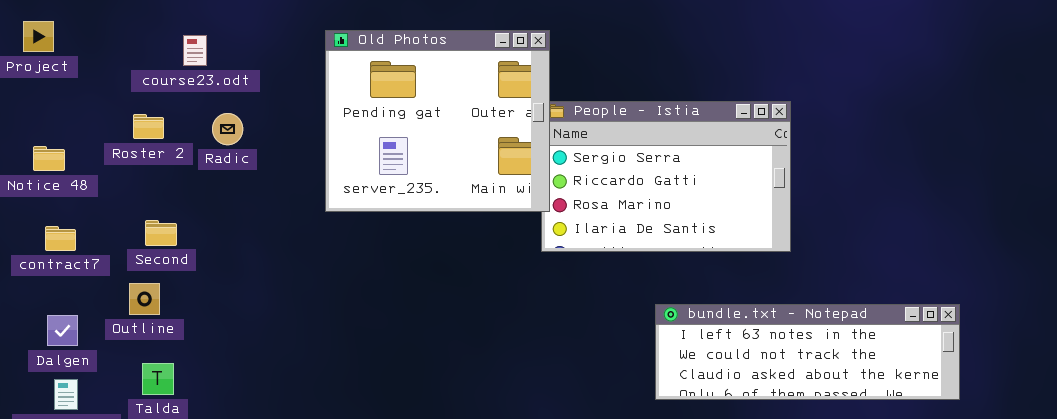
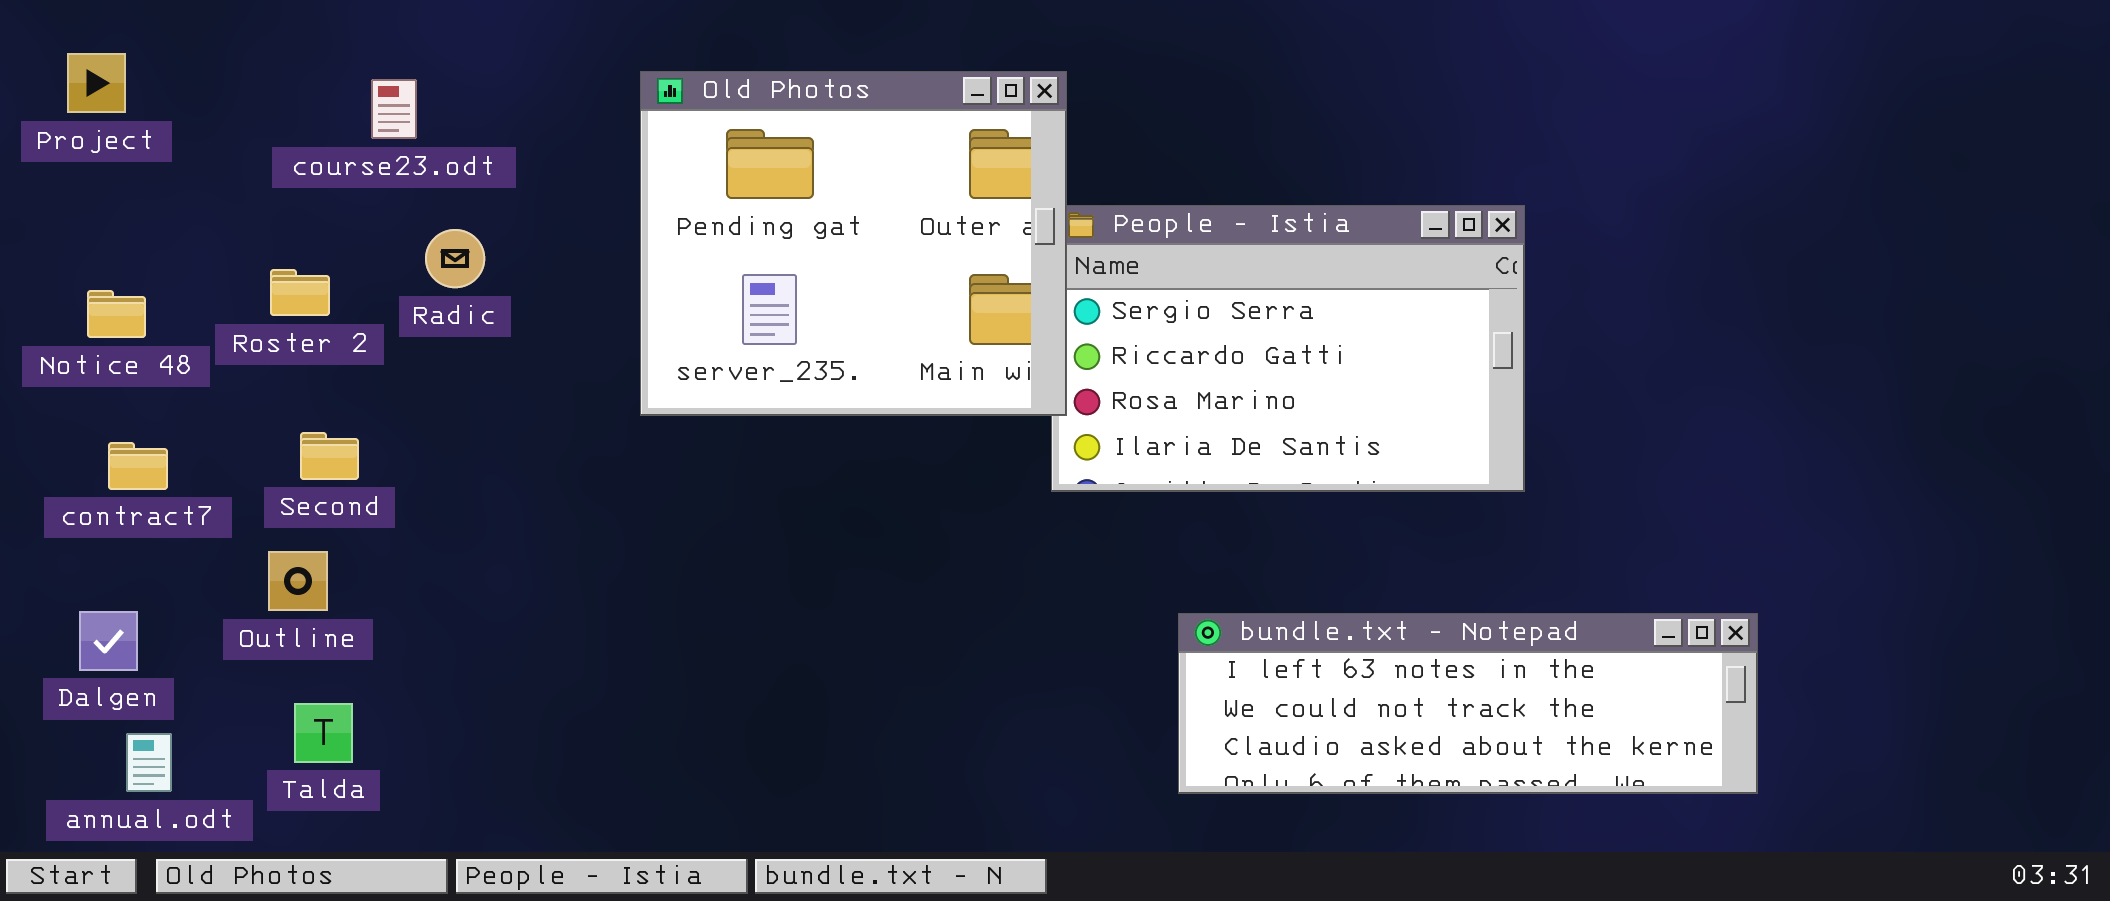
Roster 2: [133,114,164,139] -> [270,269,330,316], moved
bundle.txt - Notepad: [655,304,960,400] -> [1178,613,1758,794], moved
Dalgen: [47,315,78,346] -> [79,611,138,671], moved

